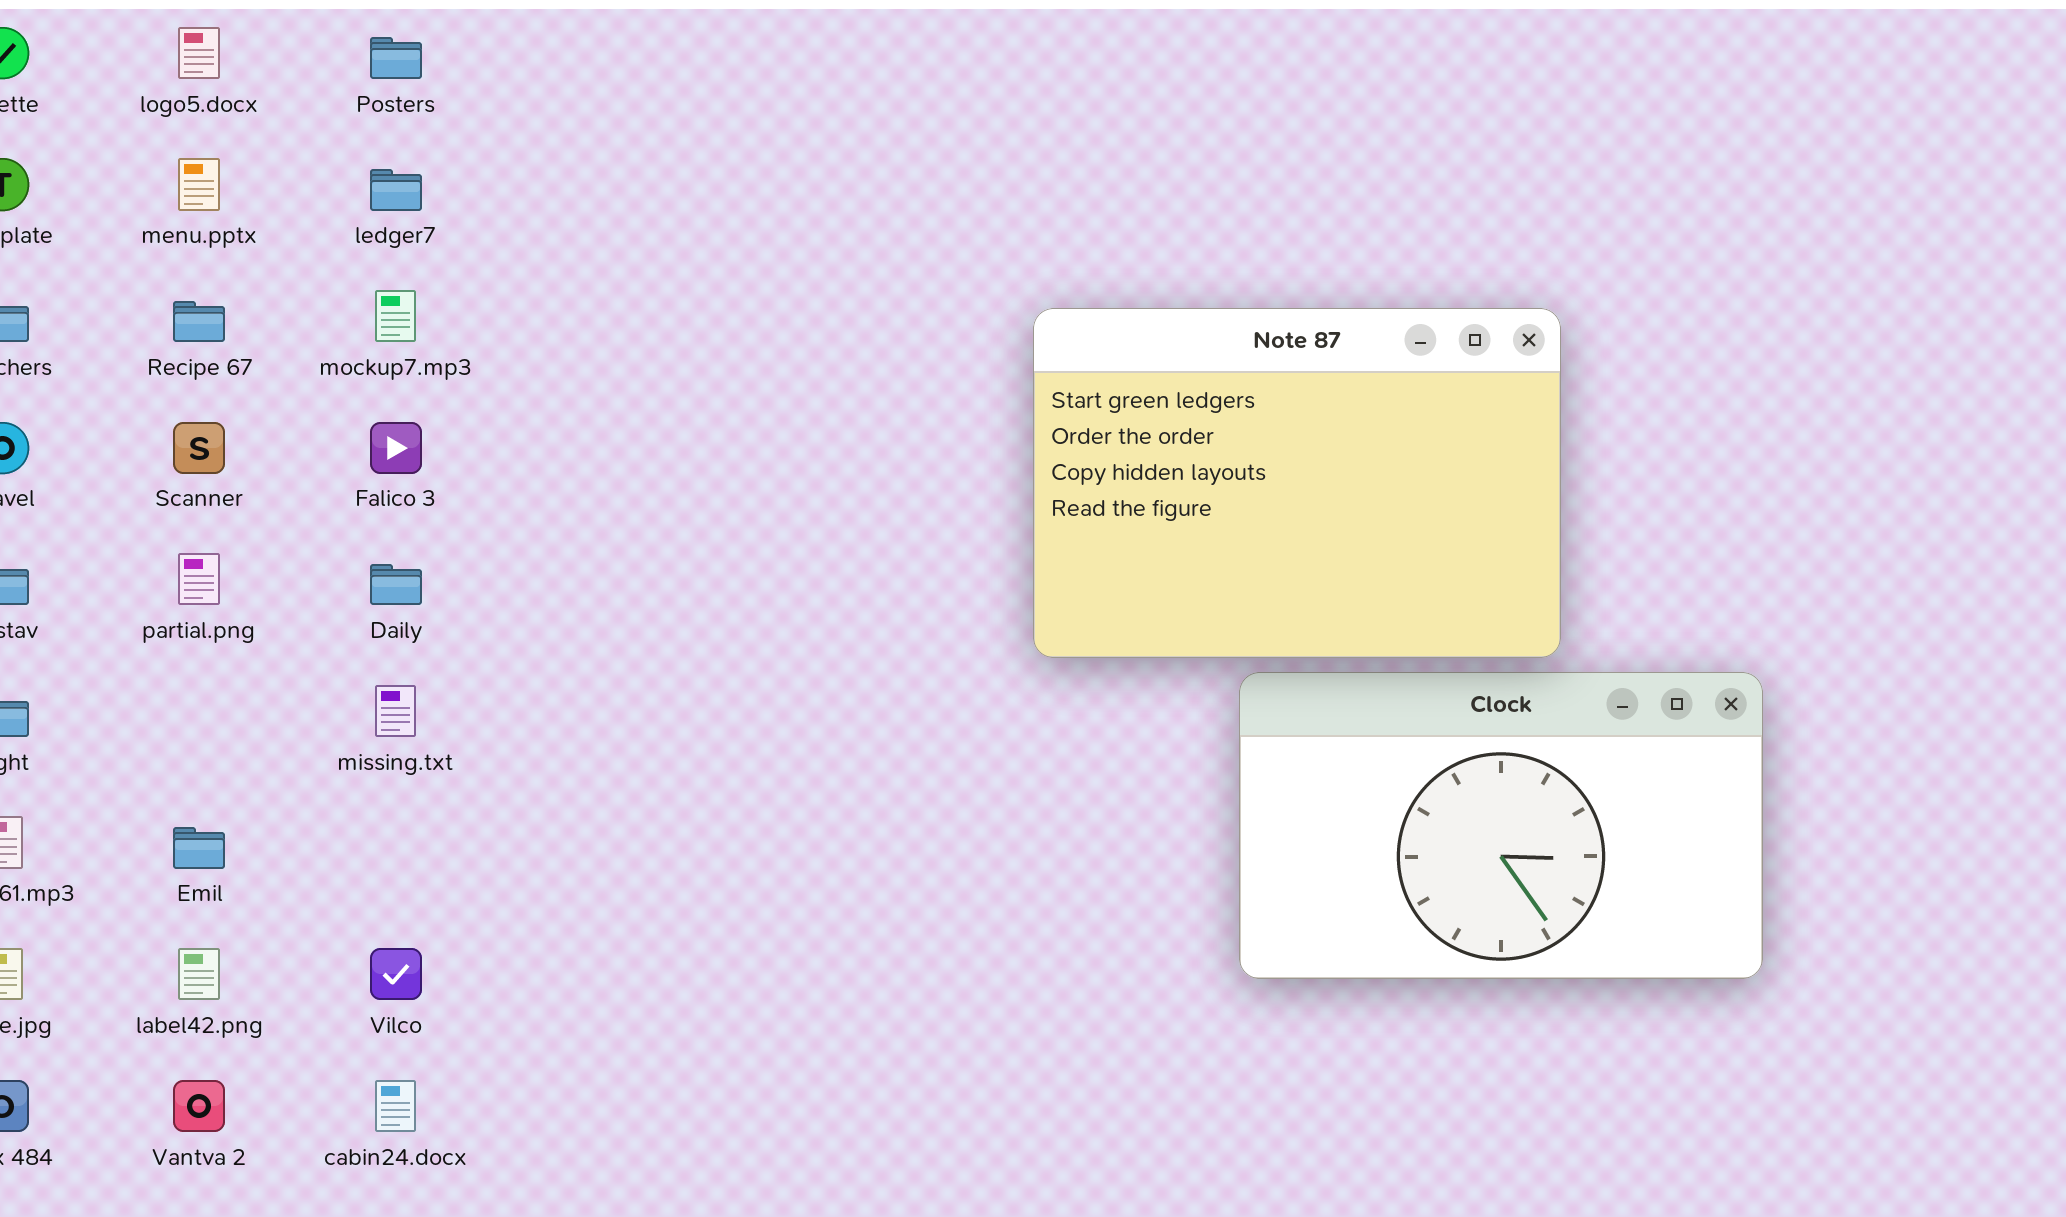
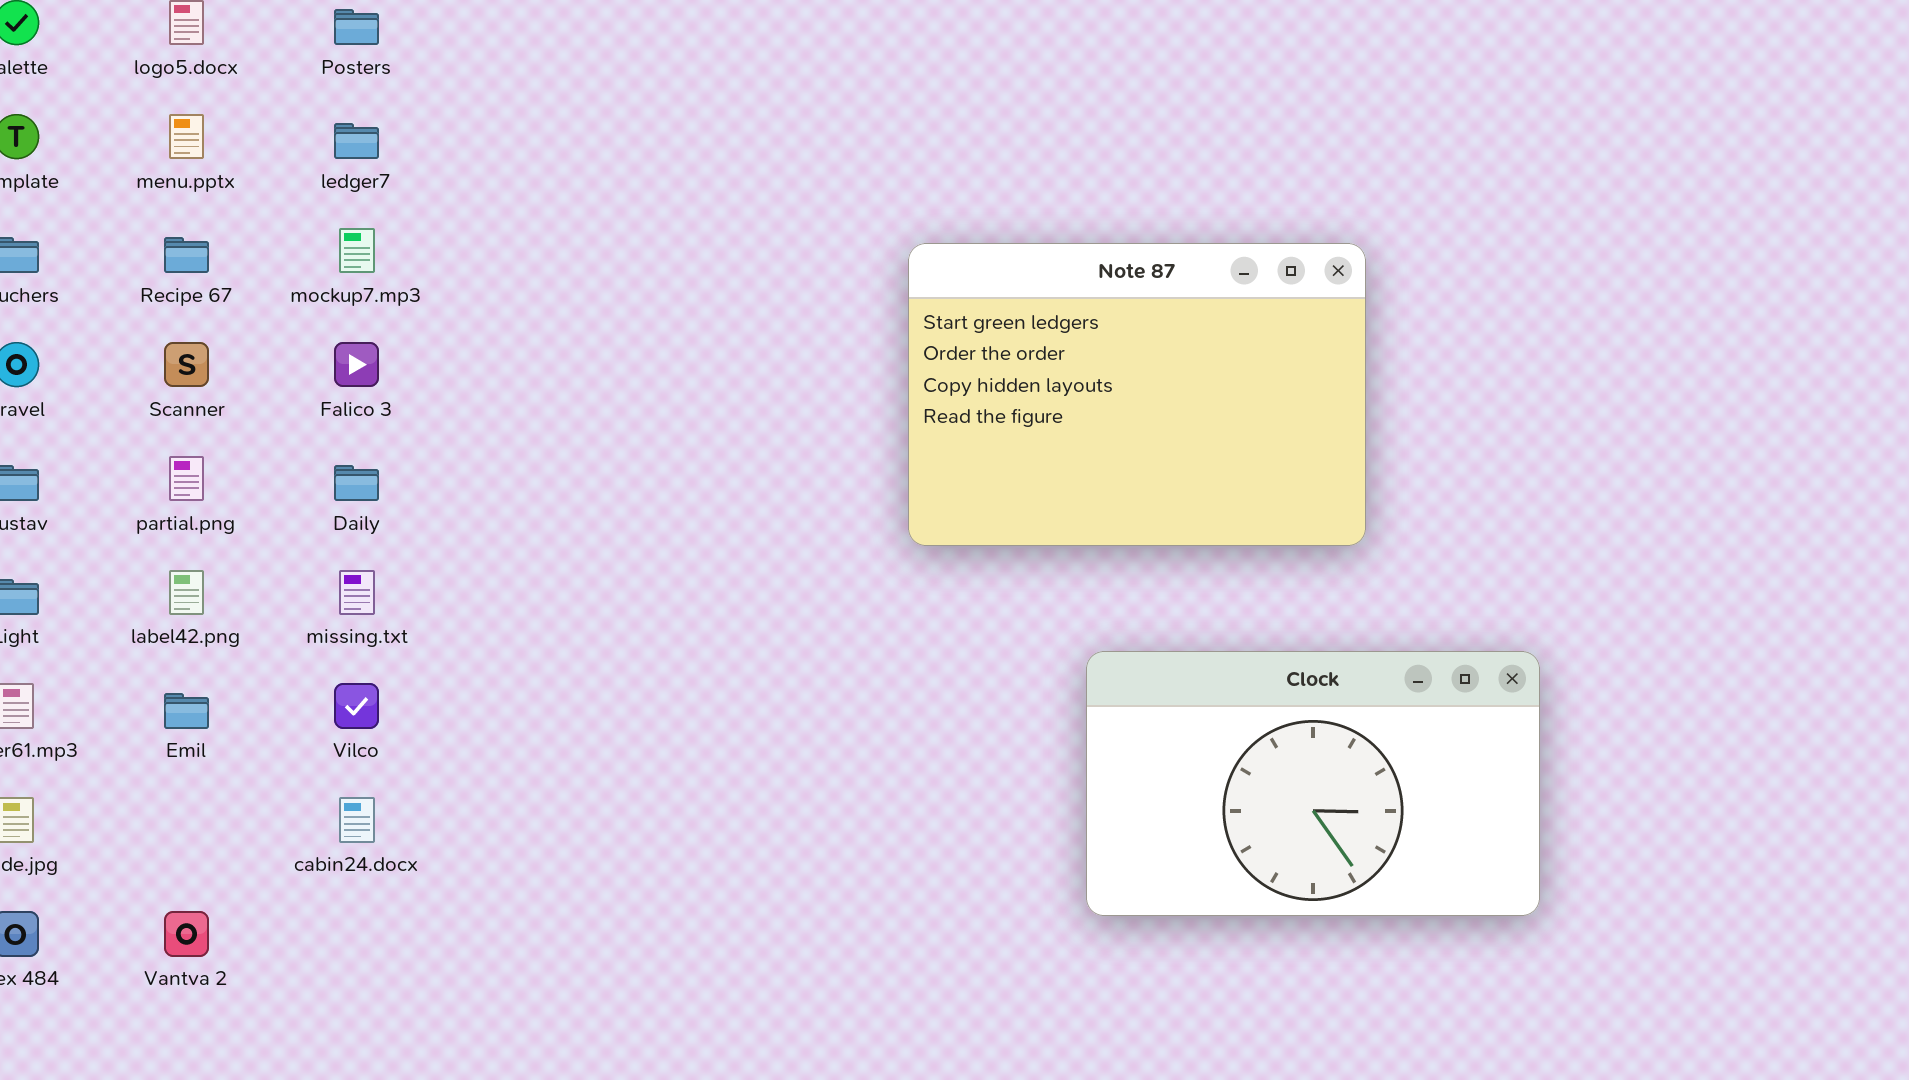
Clock: [1239,672,1763,979] -> [1086,651,1540,916], moved
label42.png: [178,948,220,1000] -> [169,570,204,615], moved
Vilco: [370,948,422,1000] -> [334,683,379,729], moved
cabin24.docx: [375,1080,416,1132] -> [339,797,375,843], moved

